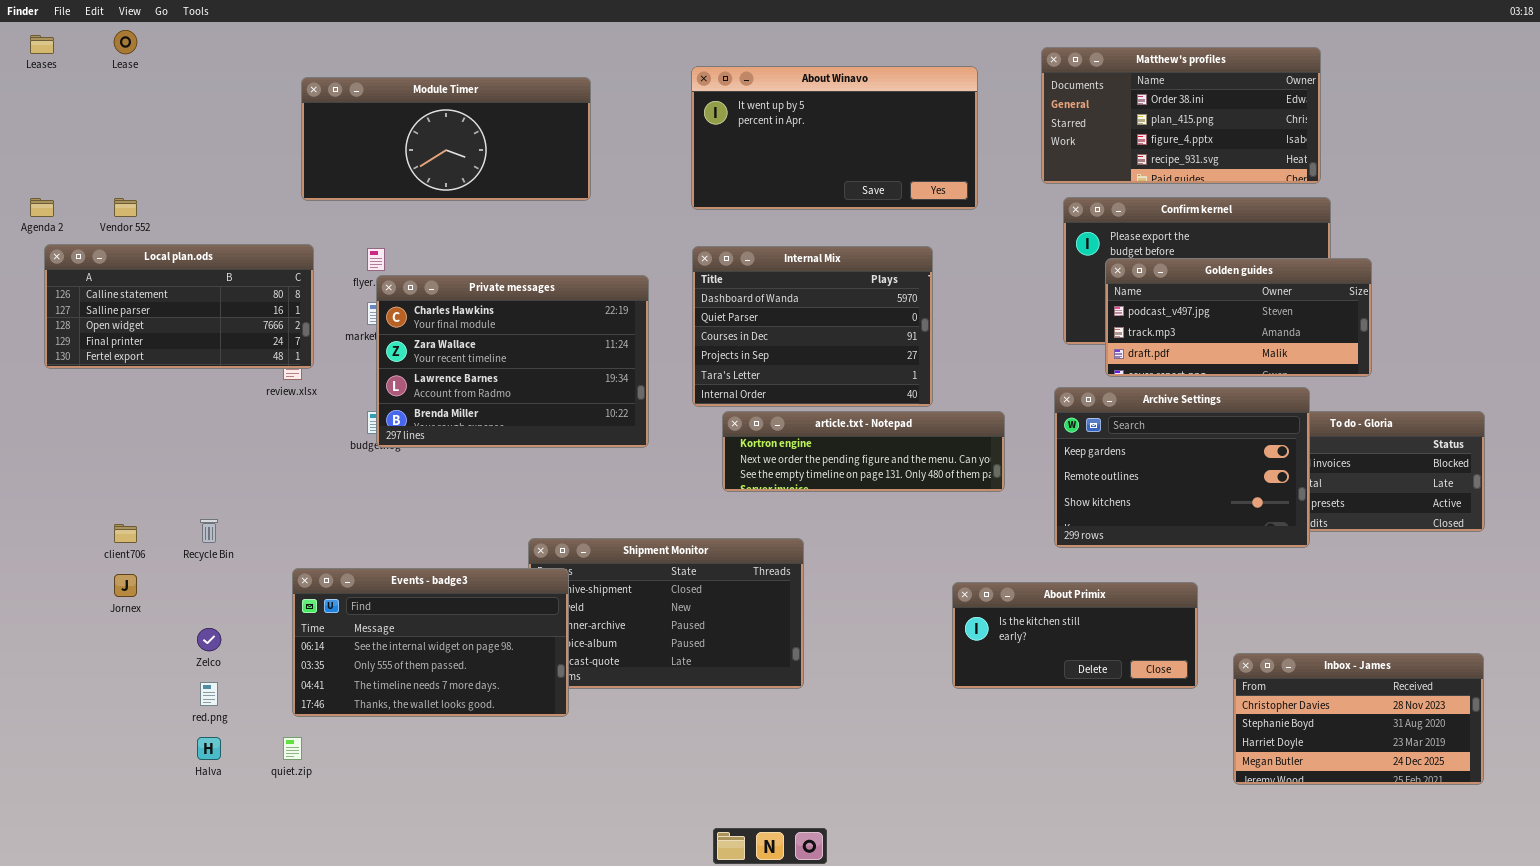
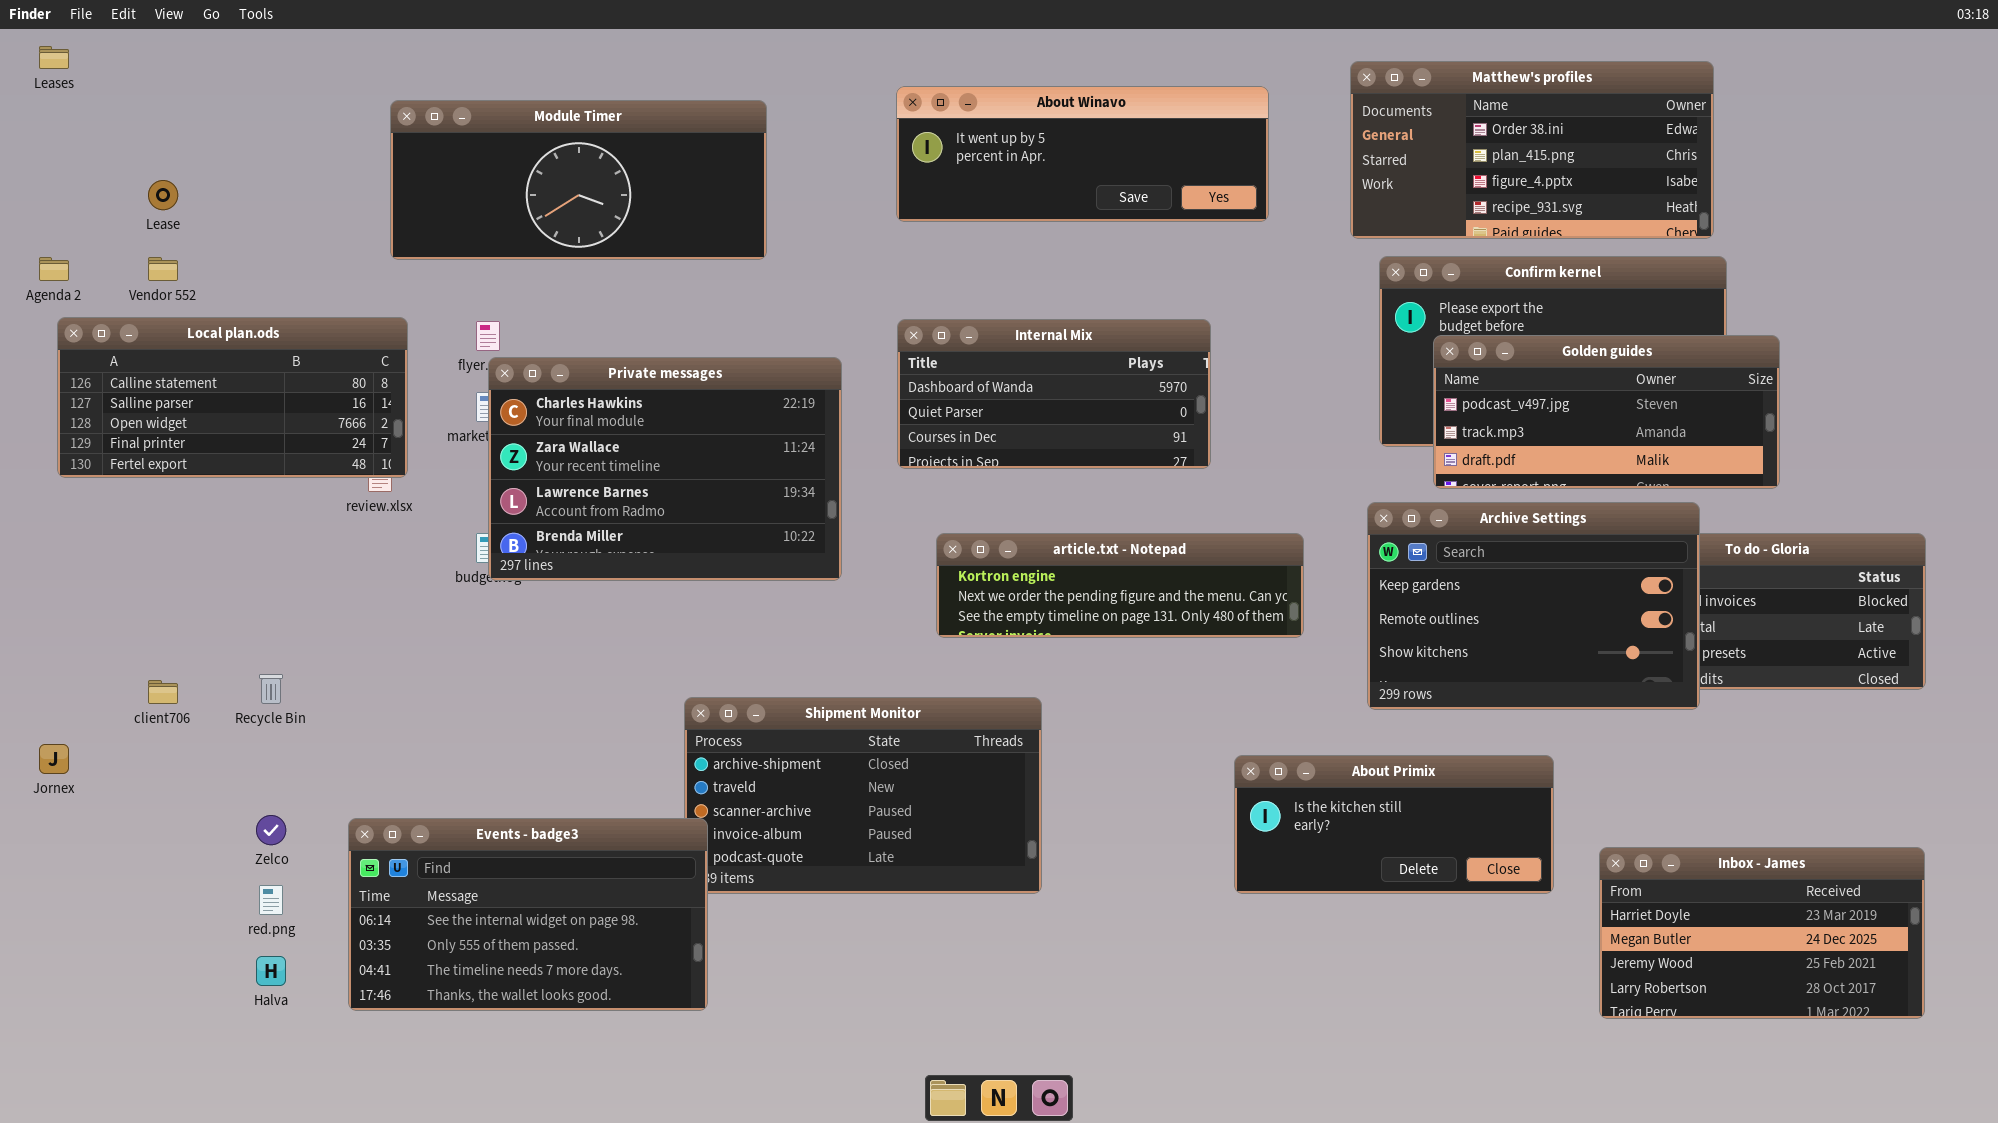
Lease: [114,30,137,54] -> [148,180,178,210], moved
About Winavo: [691,66,978,210] -> [896,86,1269,222], resized
Internal Mix: [692,246,933,407] -> [897,319,1211,469], resized
Events - badge3: [292,568,569,717] -> [348,818,708,1011], moved
Jornex: [114,574,137,597] -> [39,744,69,774], moved
Inbox - James: [1233,653,1484,785] -> [1599,847,1925,1019], scrolled down 2 rows

